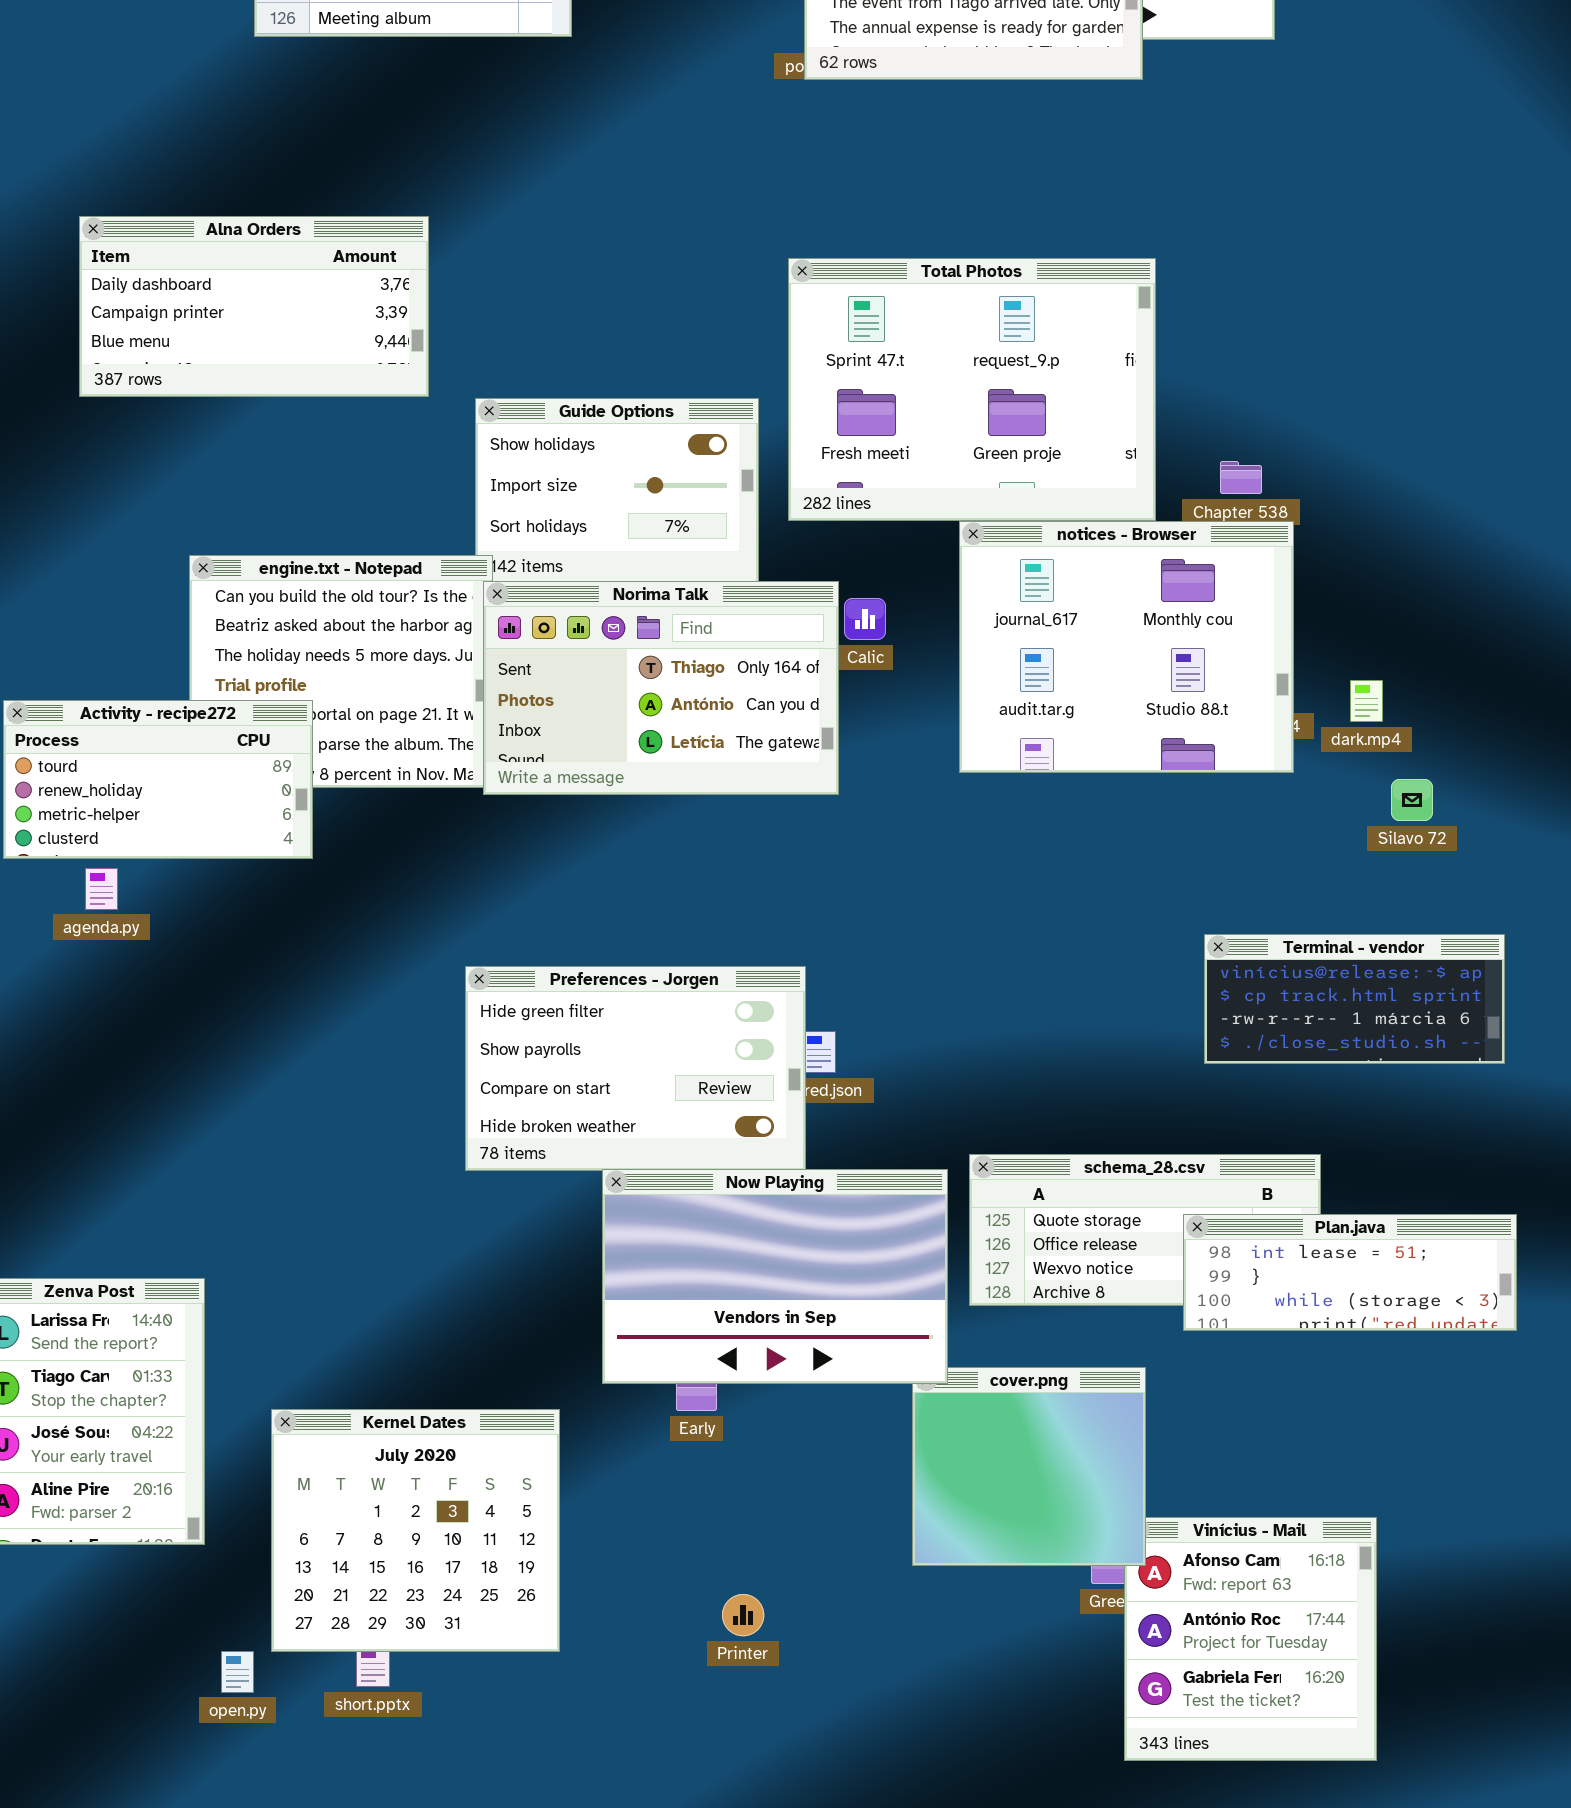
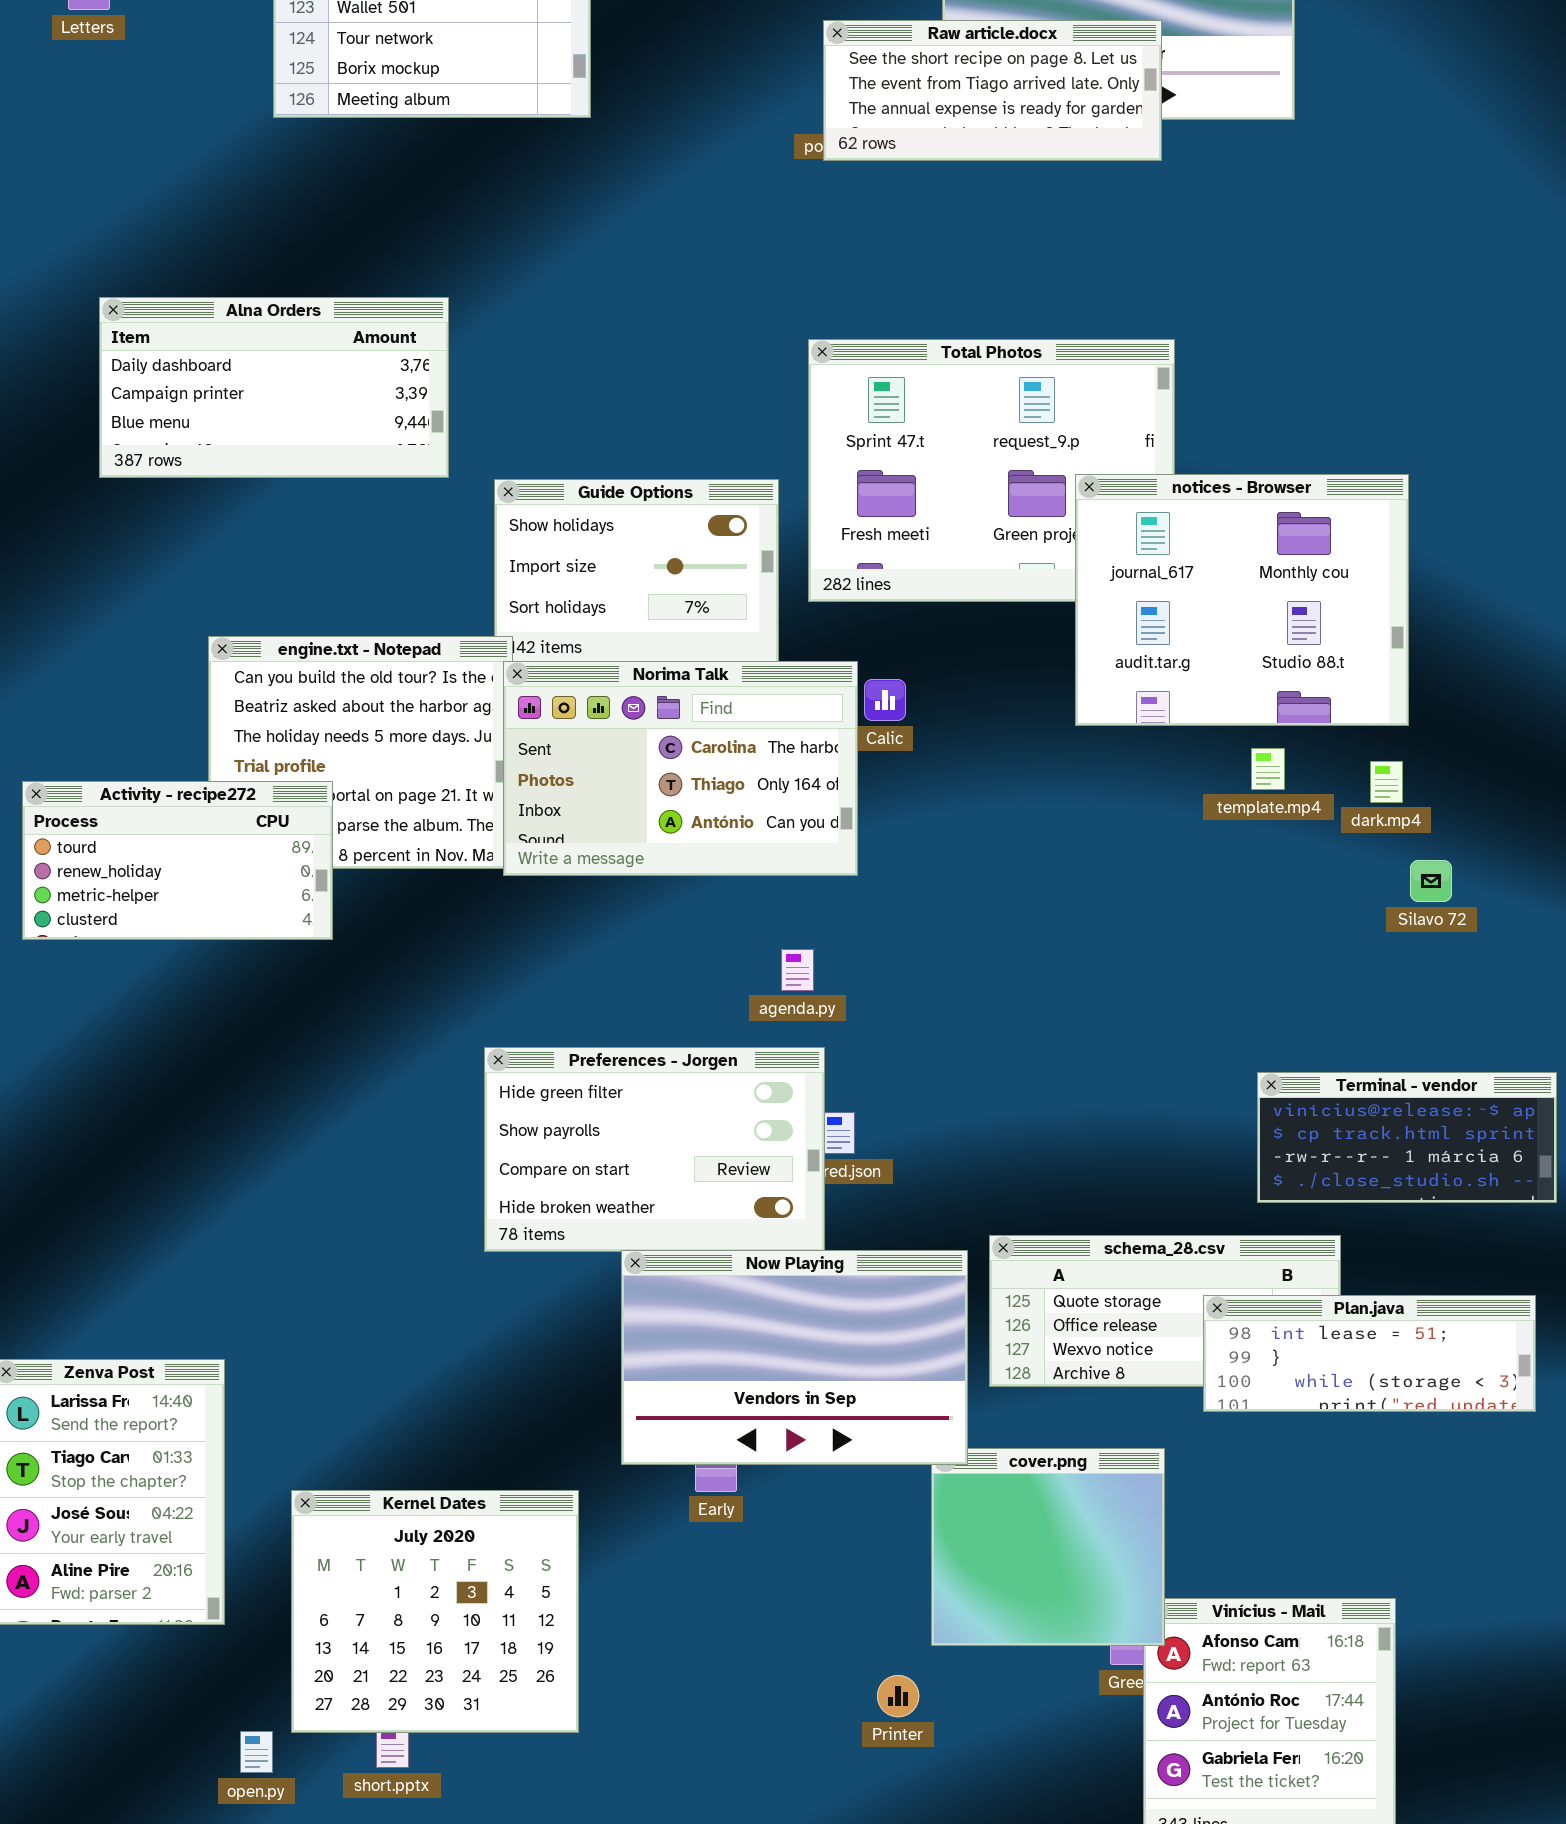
notices - Browser: [959,521,1294,773] -> [1075,474,1409,726], moved
Norima Talk: [483,581,839,795] -> [503,661,858,876], scrolled up 1 row
agenda.py: [85,868,118,910] -> [781,949,814,991], moved
Terminal - vendor: [1204,934,1505,1064] -> [1257,1072,1557,1203], moved
Printer: [722,1594,764,1636] -> [877,1675,919,1717], moved

